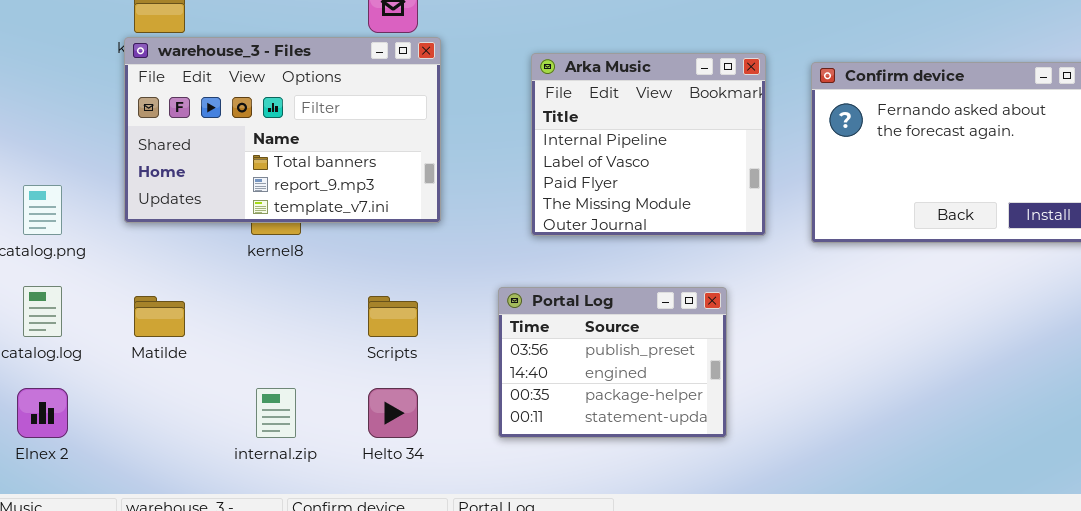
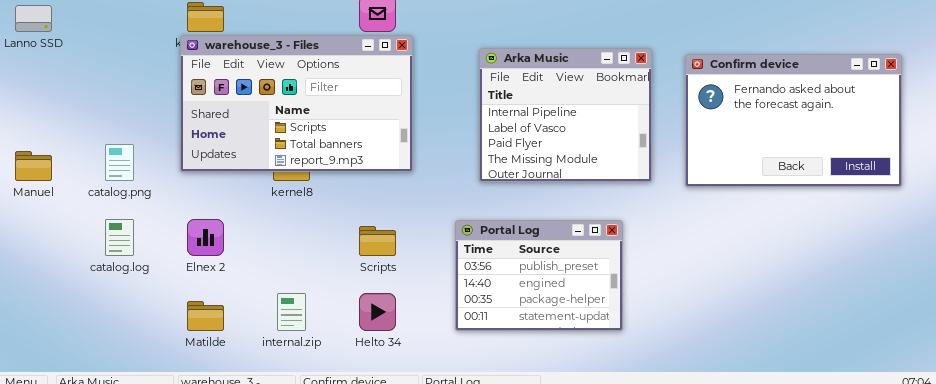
warehouse_3 - Files: [124,37,441,223] -> [180,35,413,172], scrolled up 1 row
Matilde: [134,296,185,337] -> [187,301,224,331], moved
Elnex 2: [17,388,68,438] -> [187,219,224,256], moved

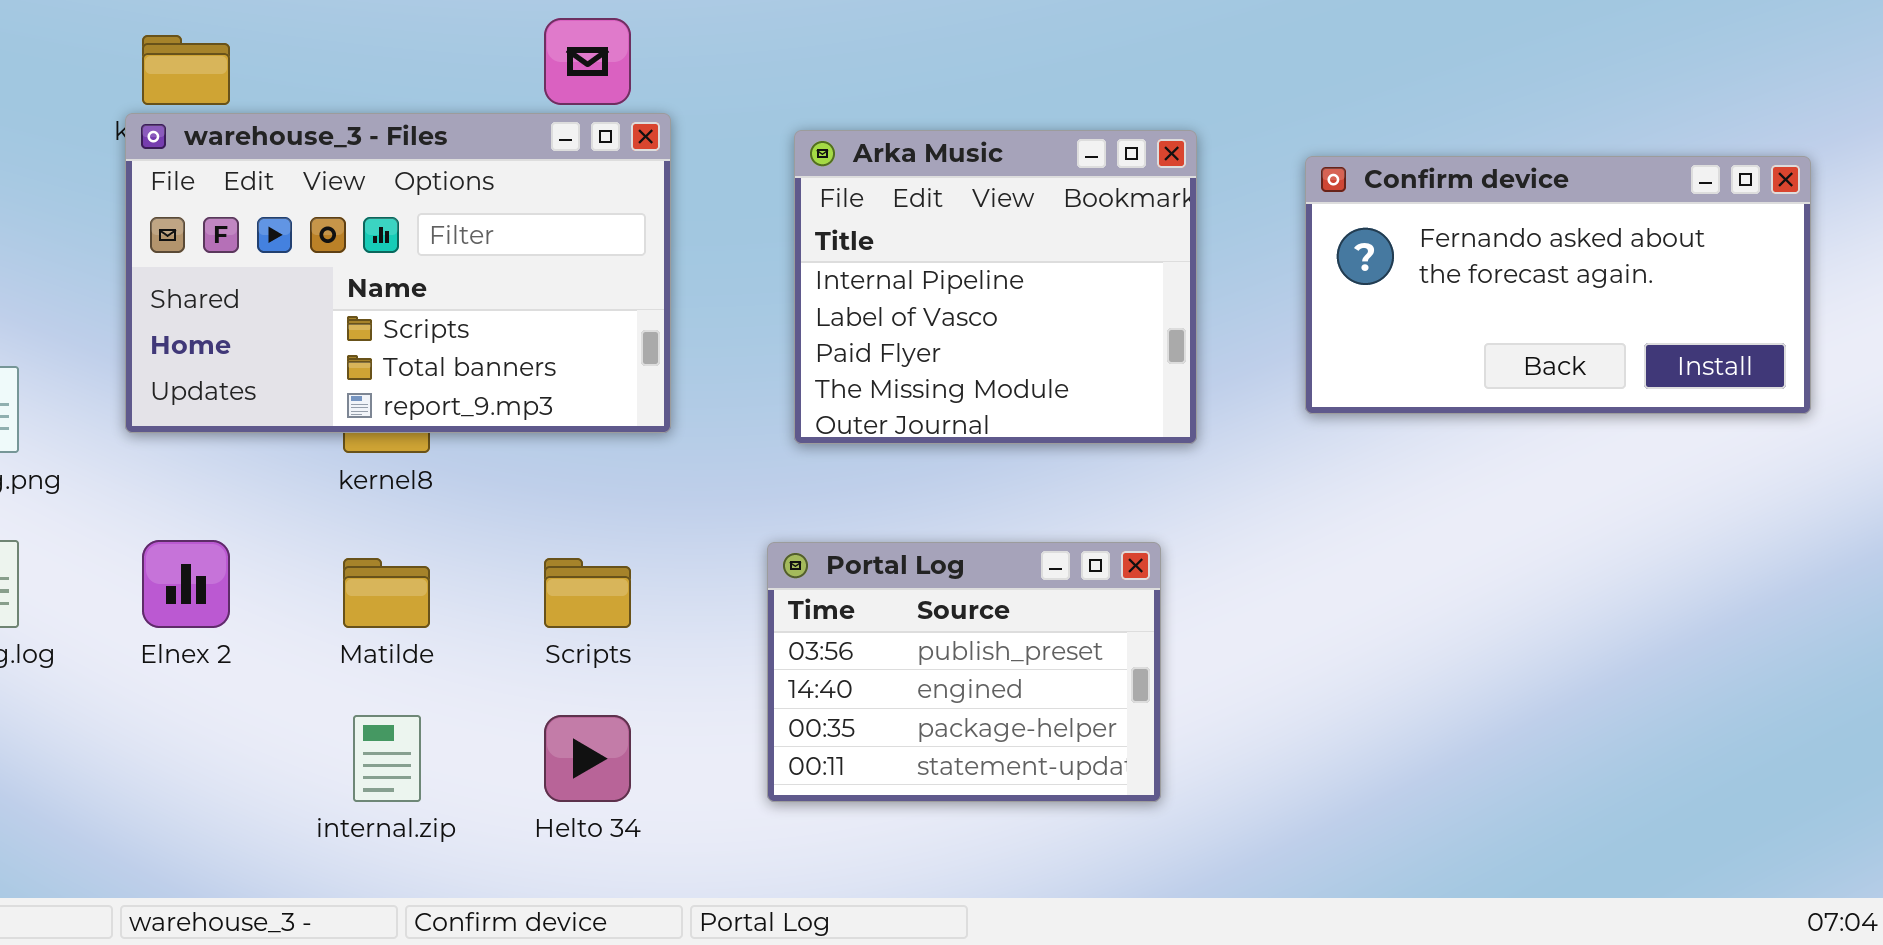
Arka Music: [479,48,652,182] -> [794,130,1197,444], moved
Confirm device: [685,54,902,187] -> [1305,156,1811,414], resized
Matilde: [187,301,224,331] -> [343,558,430,628], moved

